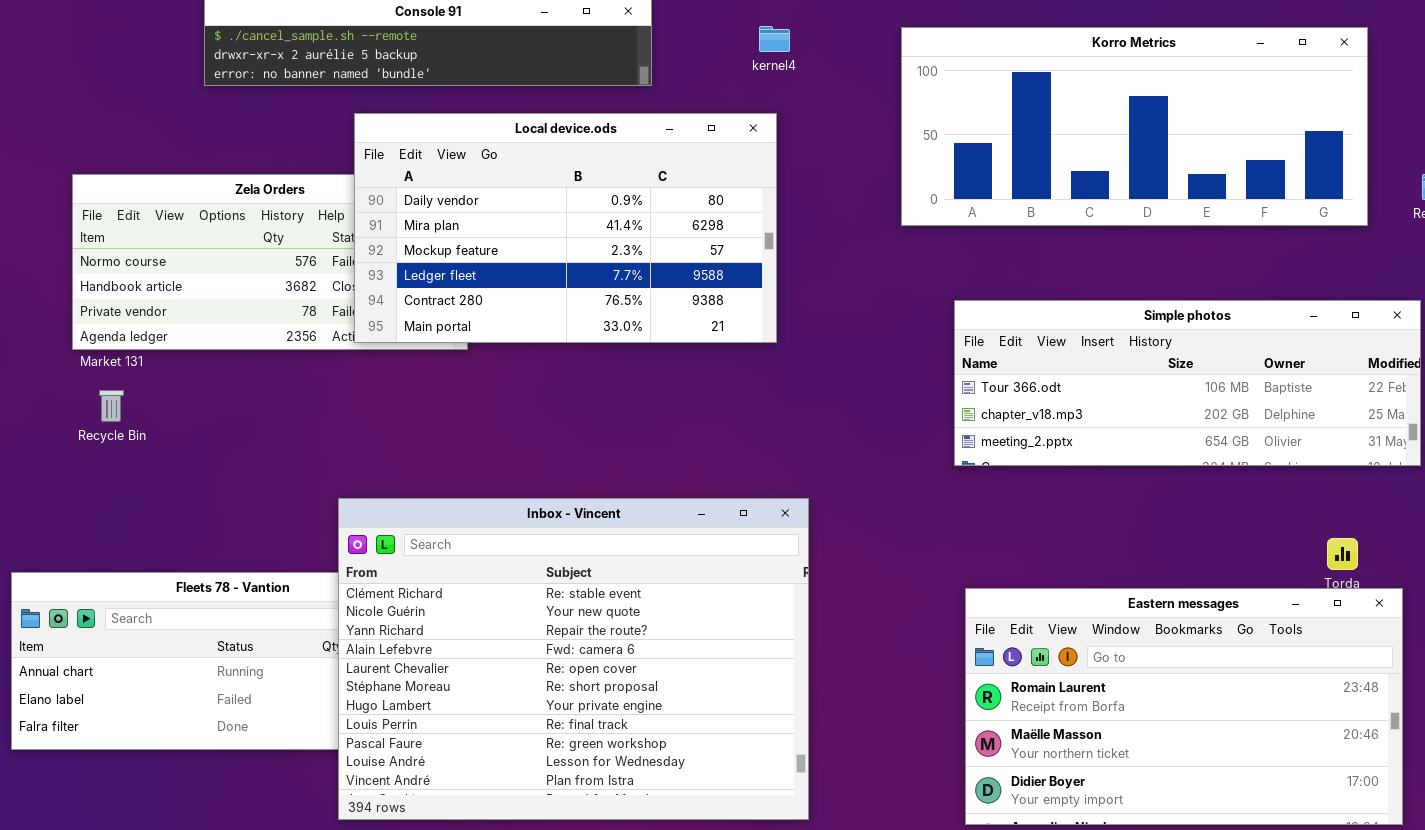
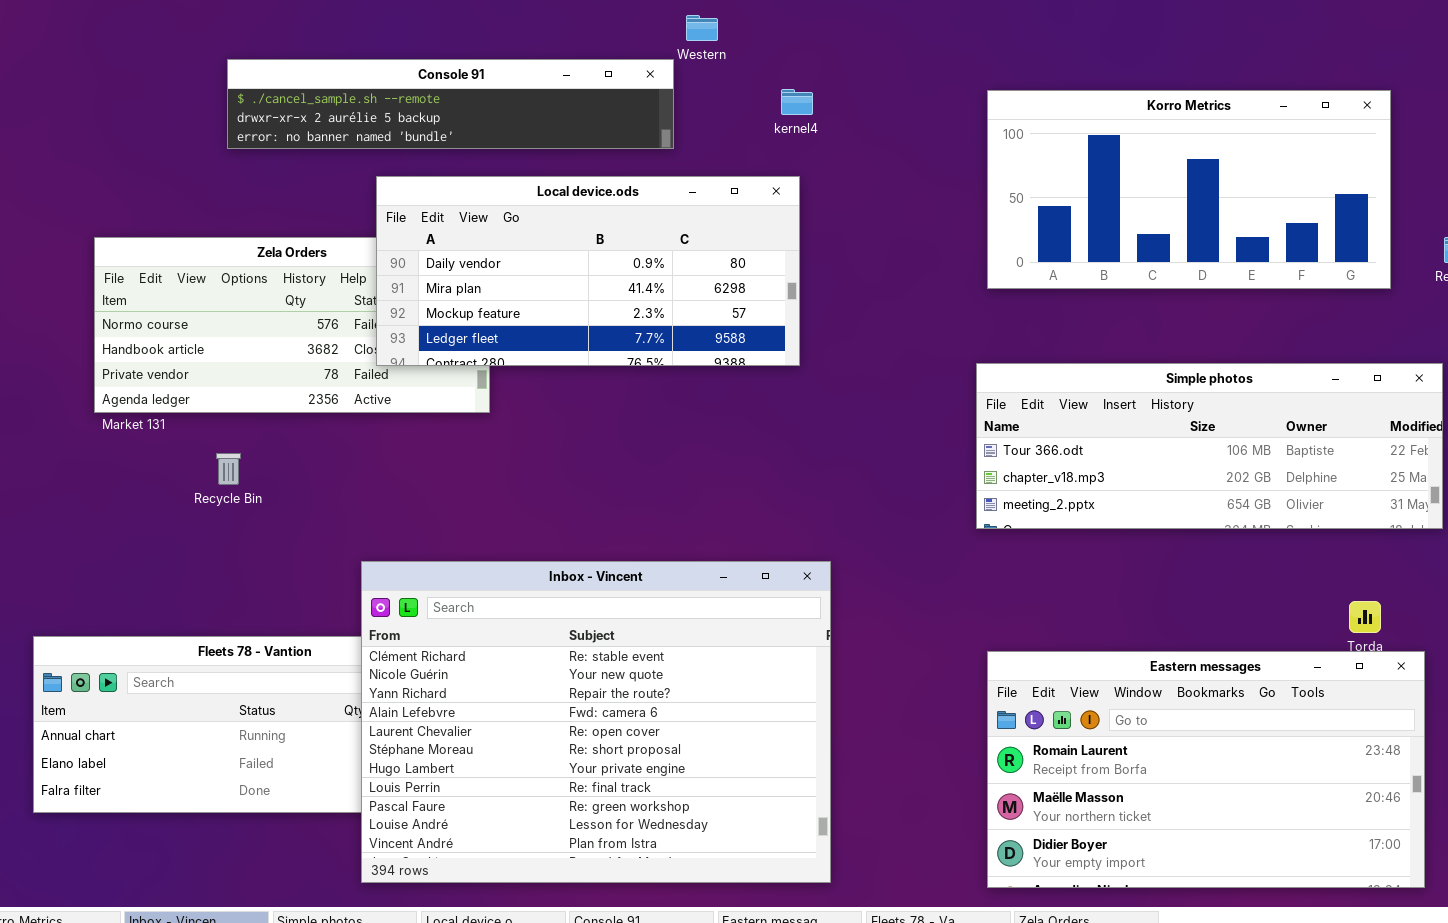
Korro Metrics: [901,27,1368,226] -> [987,90,1391,289], resized
Local device.ods: [354,113,777,343] -> [376,176,800,366], resized
Recycle Bin: [99,390,124,422] -> [216,453,241,485], moved

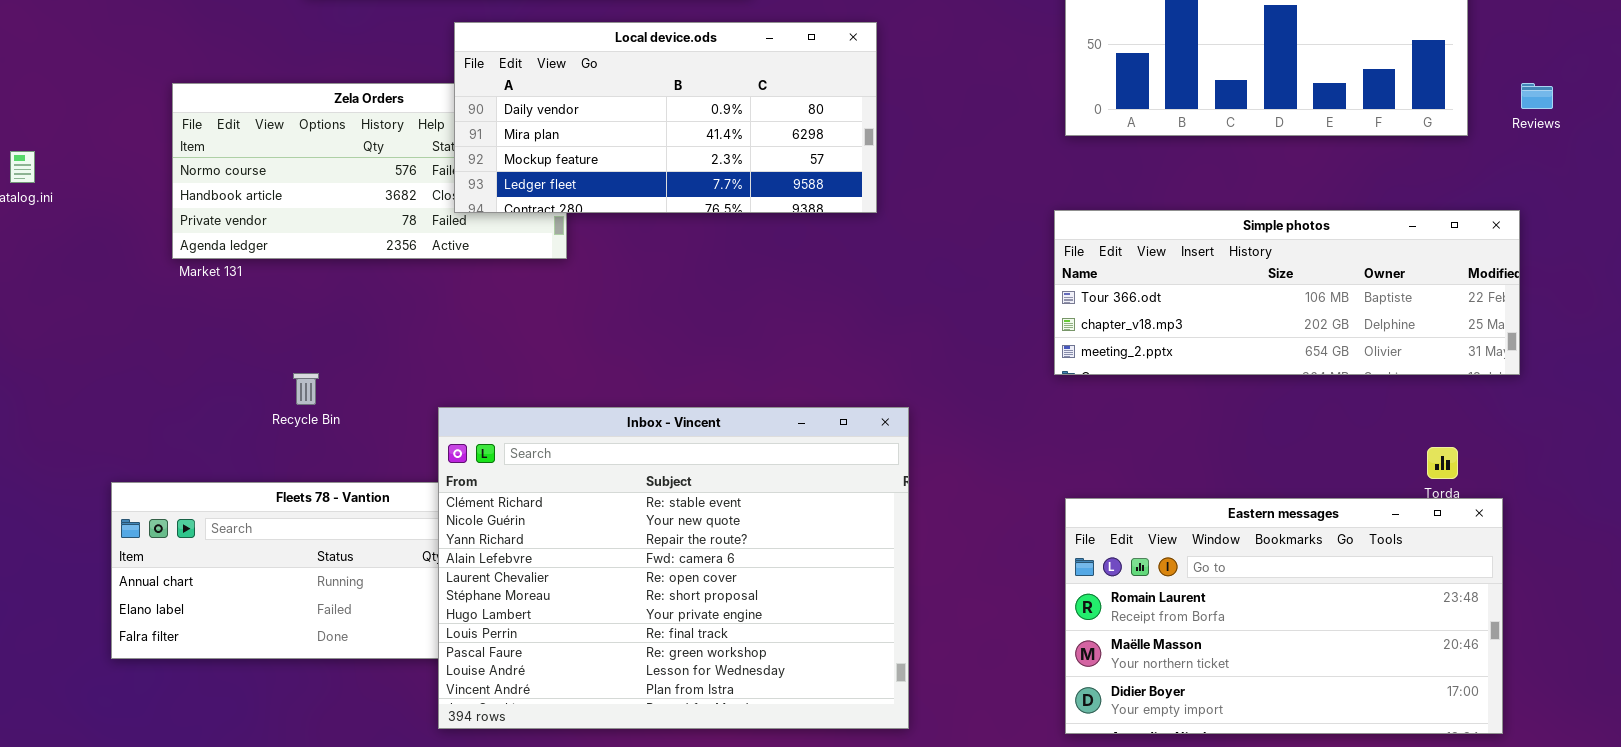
Recycle Bin: [216,453,241,485] -> [293,373,319,405], moved

